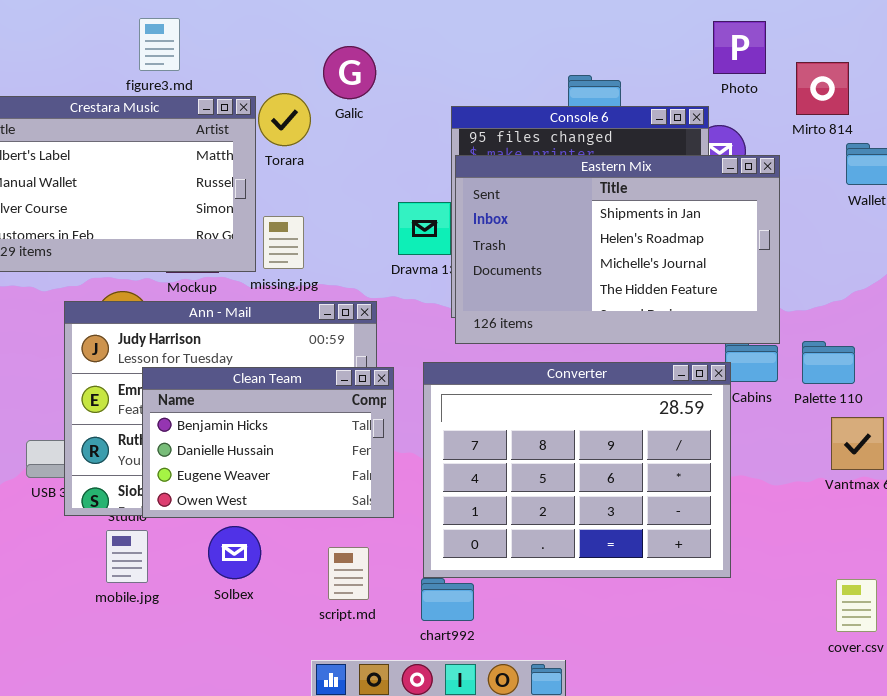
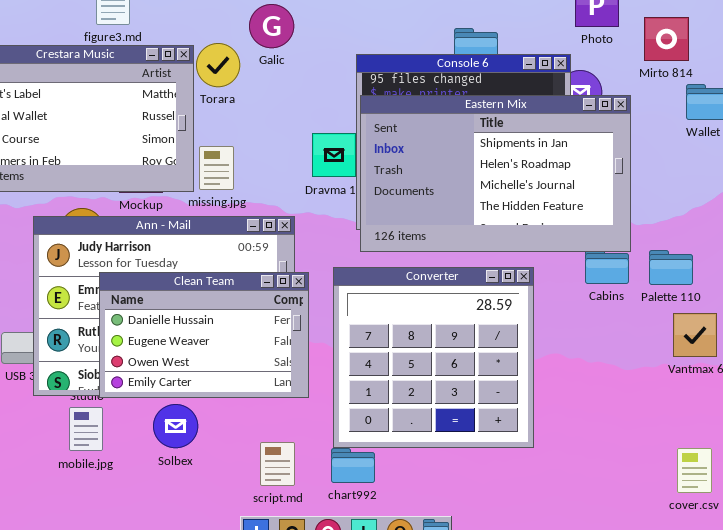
Converter: [423,362,731,578] -> [333,267,534,448], resized
Clean Team: [142,367,394,518] -> [99,272,309,398], scrolled down 1 row
script.md: [328,547,369,600] -> [260,442,295,486], moved

